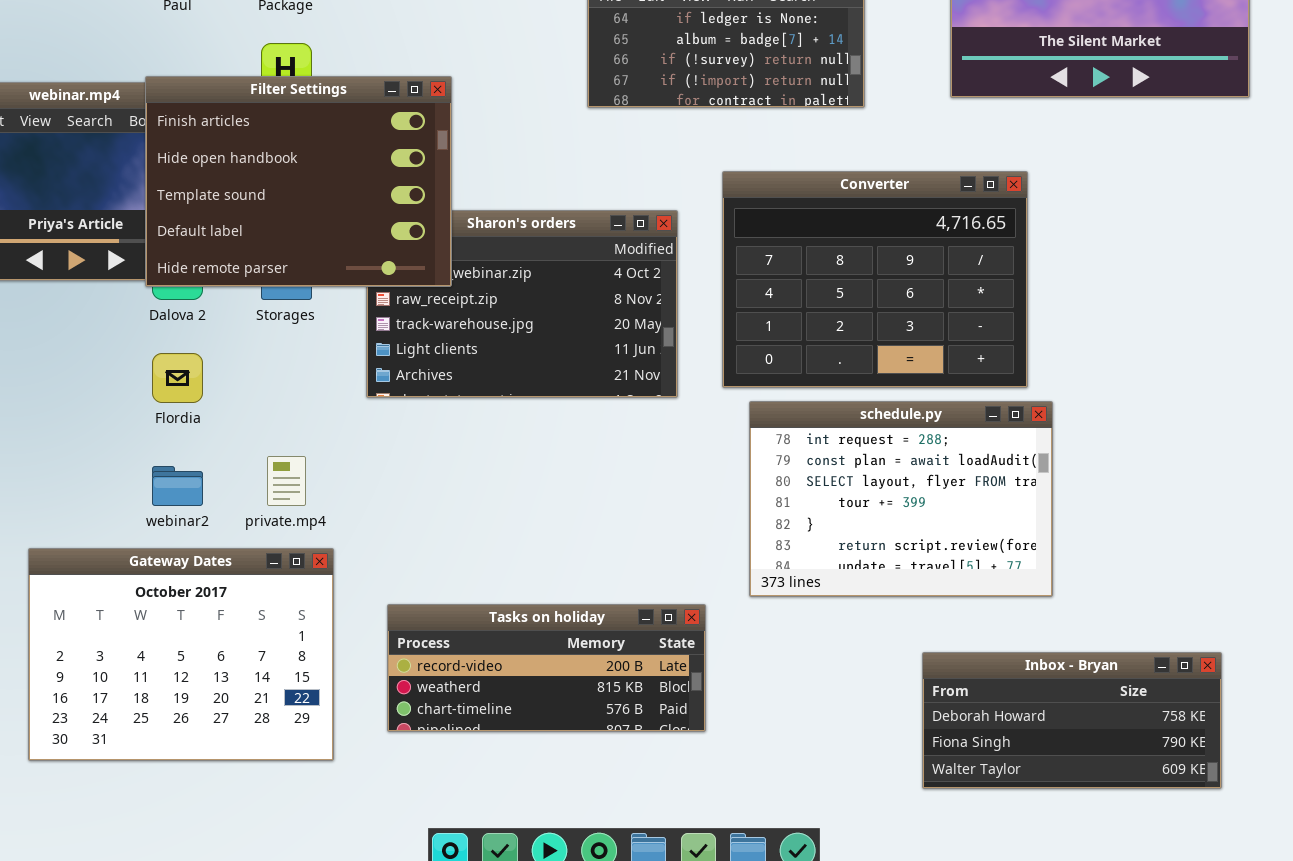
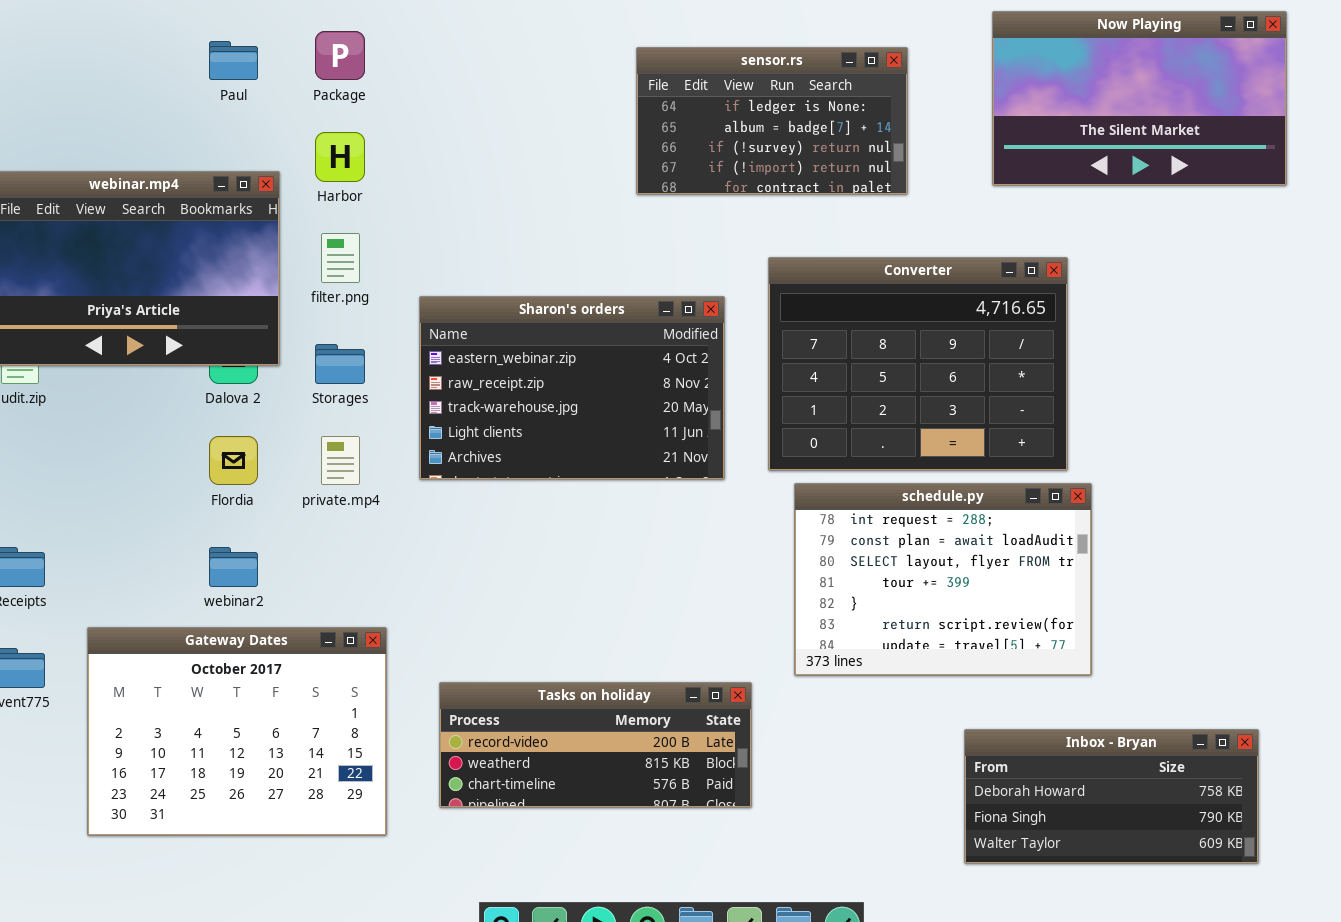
Filter Settings: [145,76,452,287] -> none, closed
private.mp4: [267,456,306,506] -> [321,436,360,485], moved

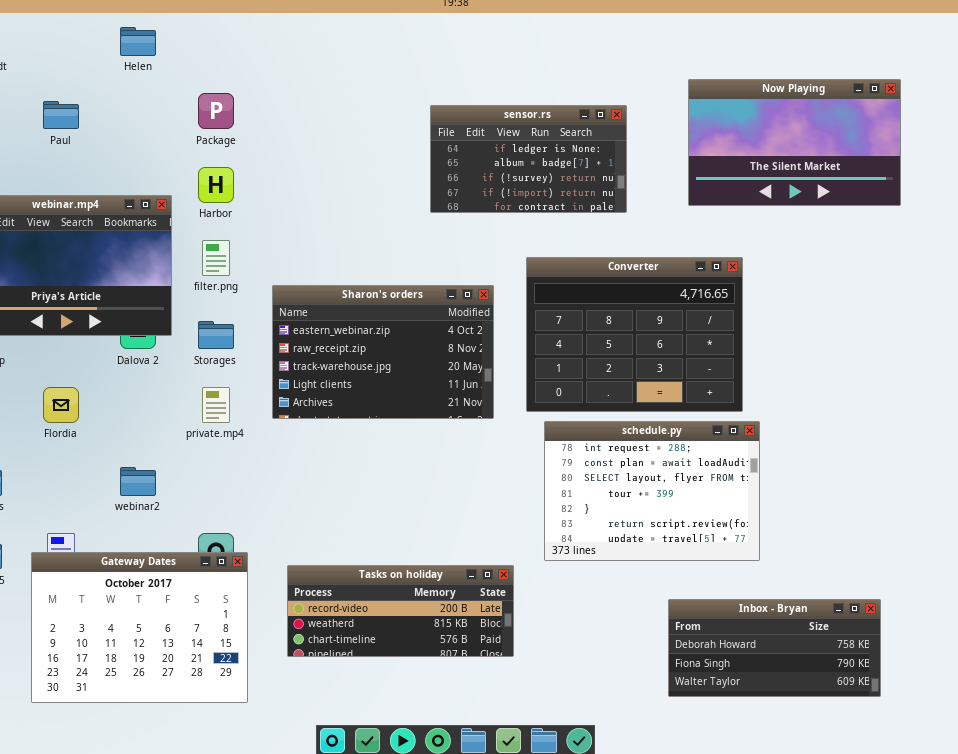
Paul: [209,41,258,80] -> [43,101,79,129], moved
Flordia: [209,436,258,485] -> [43,387,79,423], moved
Gateway Dates: [87,627,387,836] -> [31,552,248,703], moved

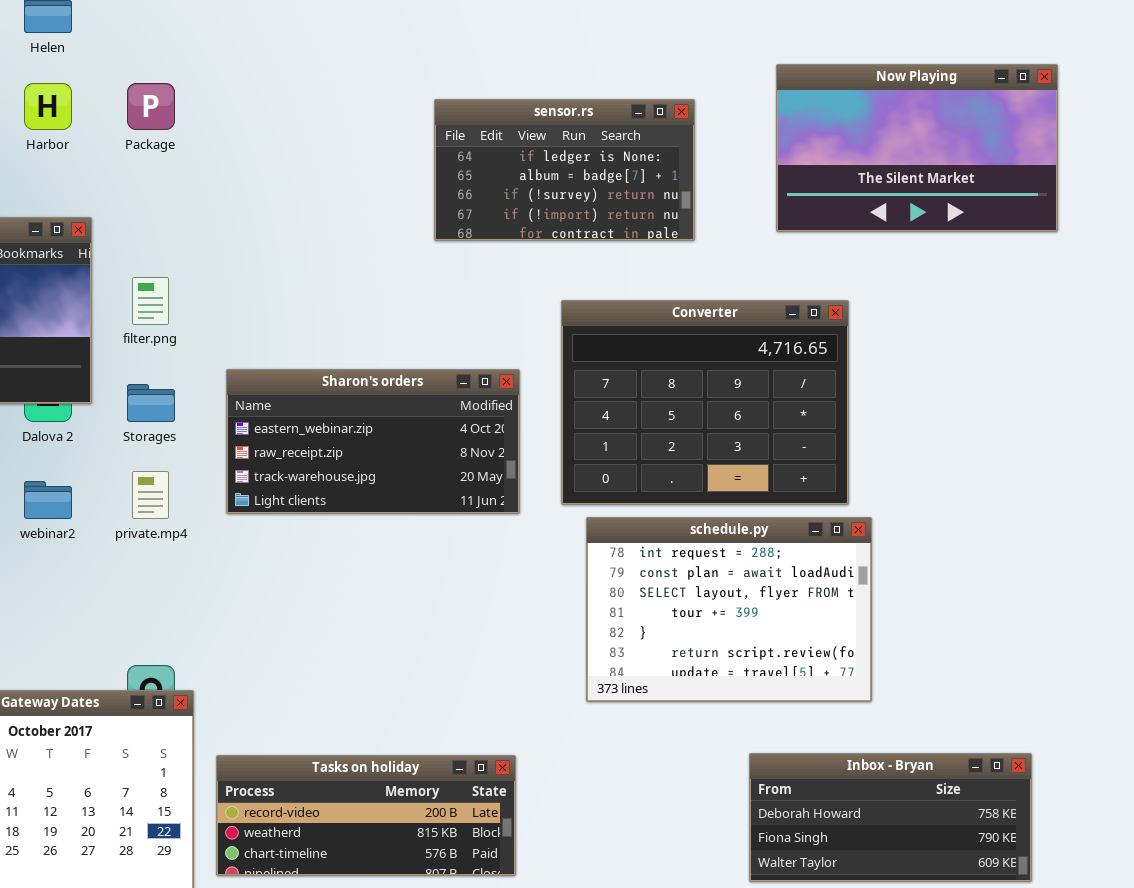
Harbor: [198,167,234,203] -> [24,83,72,130], moved
Sharon's orders: [272,285,494,419] -> [226,369,520,514], resized
webinar2: [120,467,156,496] -> [24,481,72,519], moved
Tasks on holiday: [287,565,514,657] -> [216,755,516,876], moved

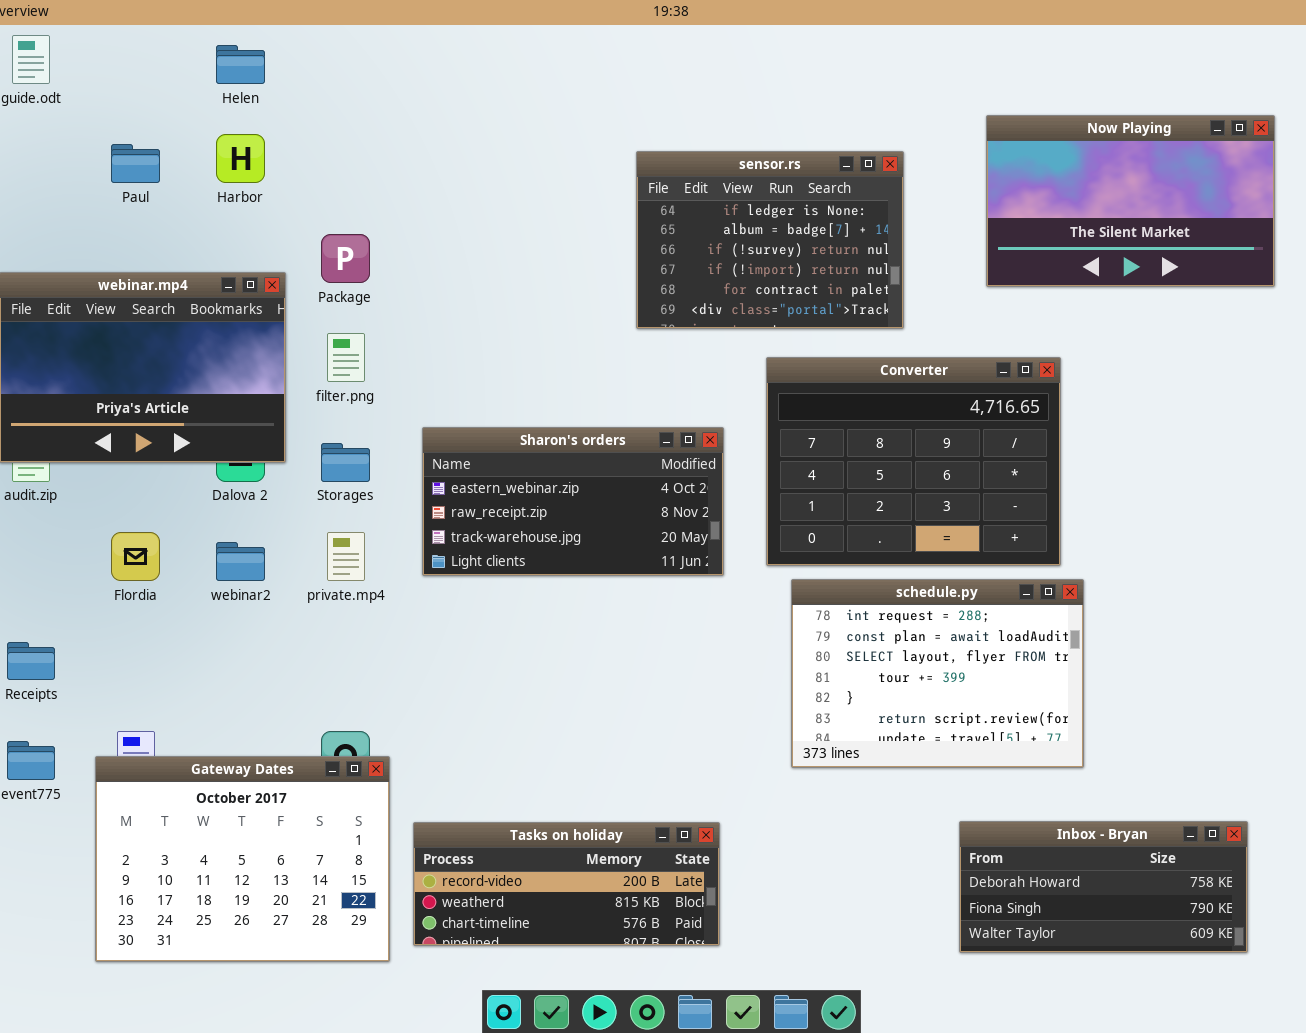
Package: [127,83,175,130] -> [321,234,370,283], moved
sensor.rs: [434,99,695,241] -> [636,151,904,329], resized

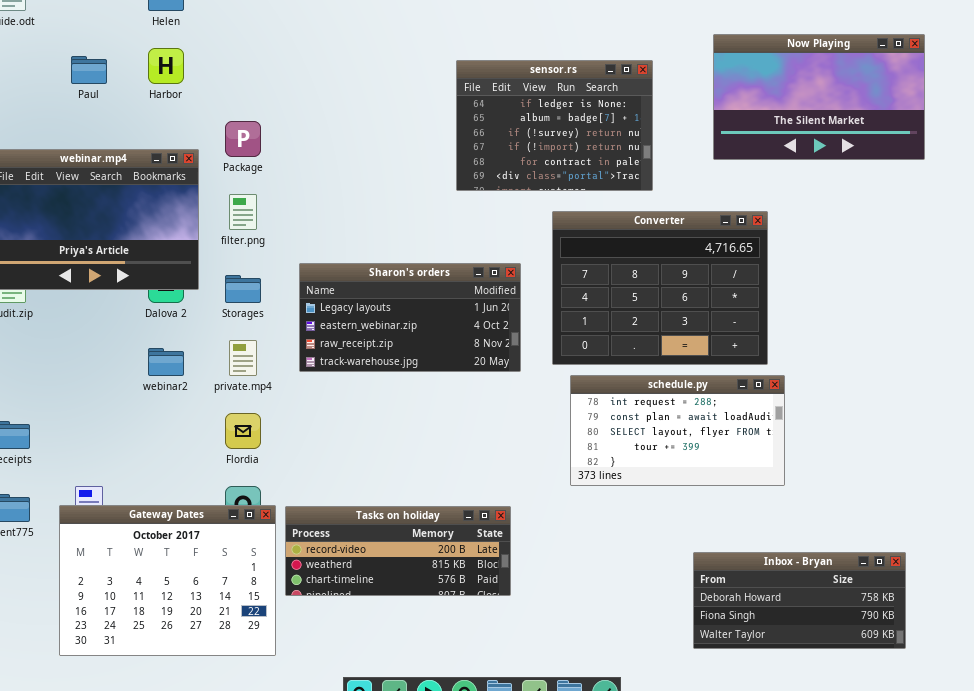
Sharon's orders: [422,427,724,576] -> [299,263,521,372], scrolled up 1 row
Flordia: [111,532,160,581] -> [225,413,261,449], moved
schedule.py: [791,579,1084,768] -> [570,375,785,486], resized
Tasks on holiday: [413,822,720,946] -> [285,506,511,596], moved

